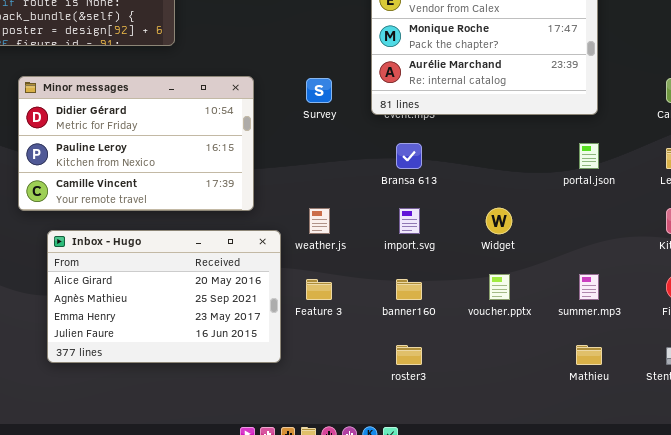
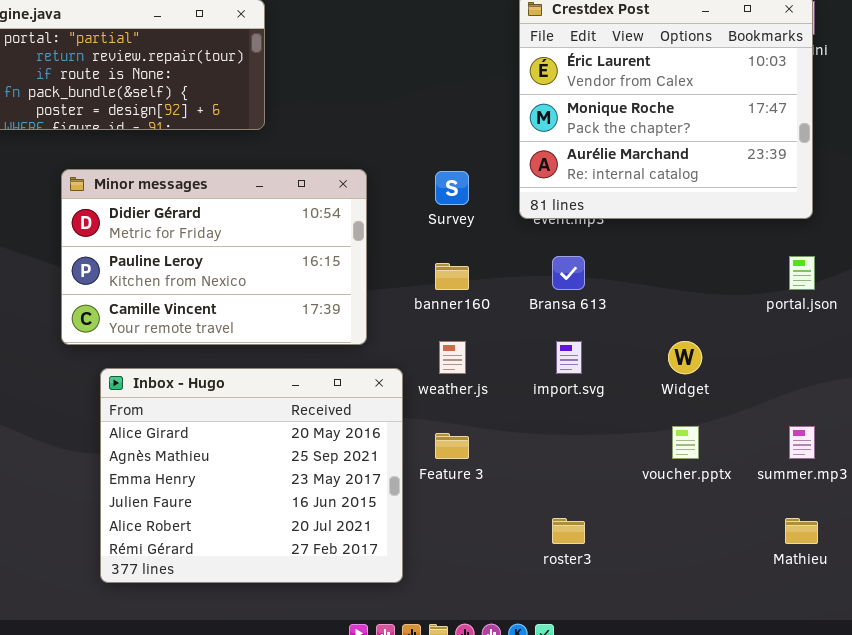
Inbox - Hugo: [47,230,281,363] -> [100,368,403,583], resized
banner160: [396,279,422,300] -> [435,263,469,290], moved

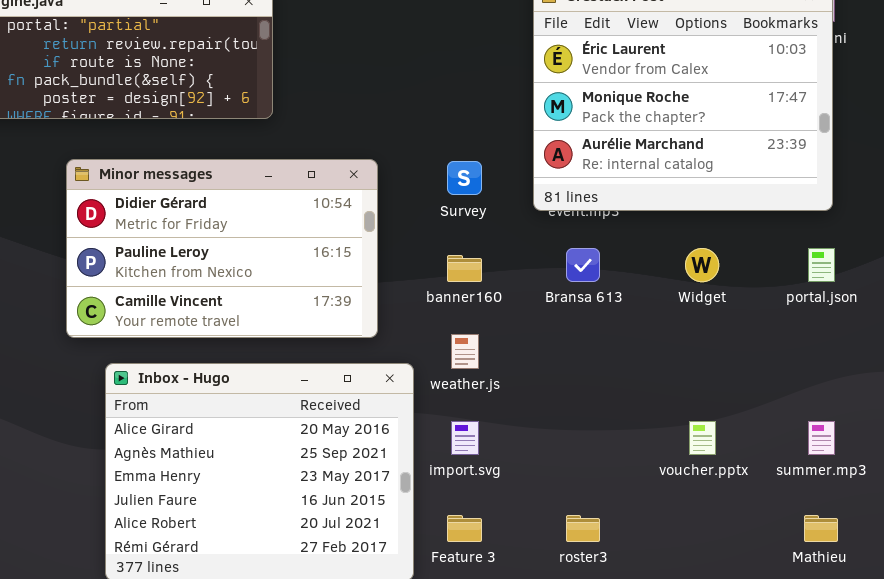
import.svg: [556,341,582,374] -> [451,421,479,455], moved
Widget: [668,341,702,374] -> [685,248,719,282], moved
Feature 3: [435,433,469,459] -> [447,515,482,542], moved

